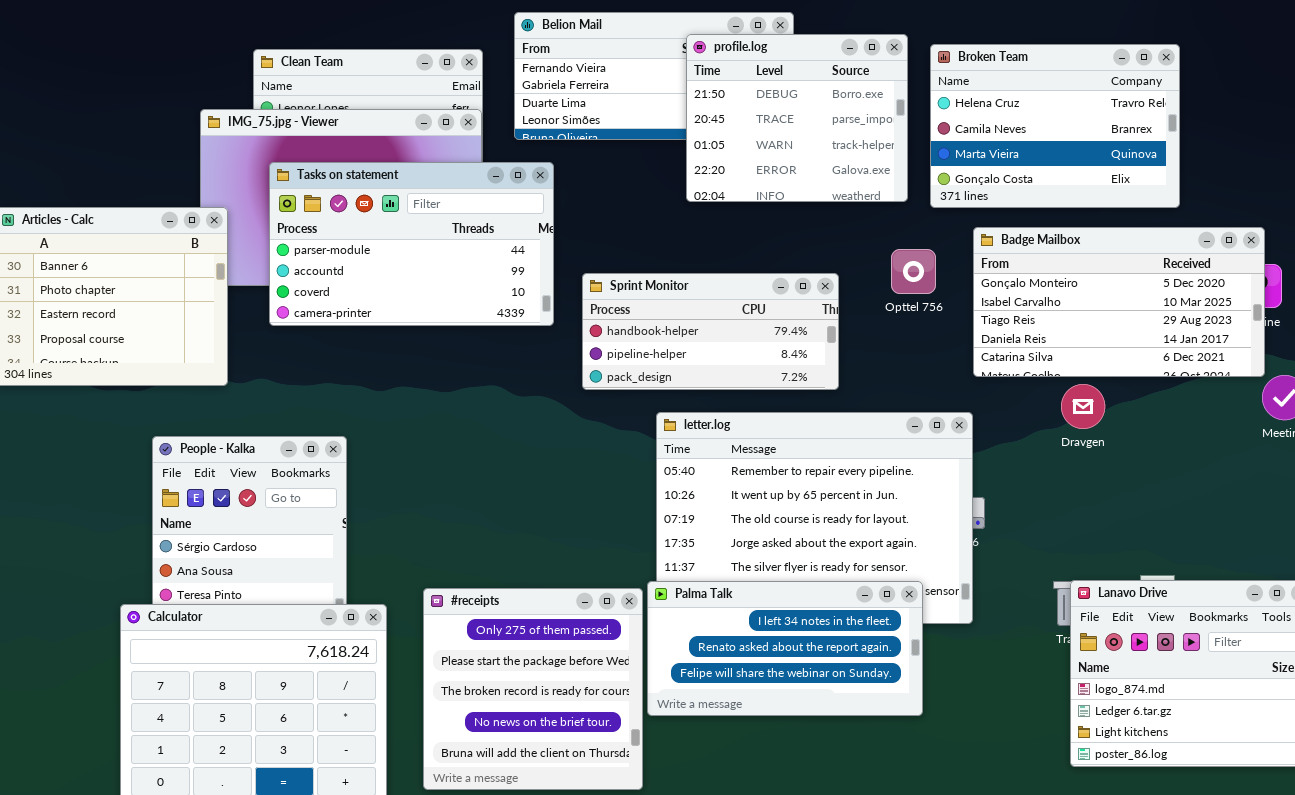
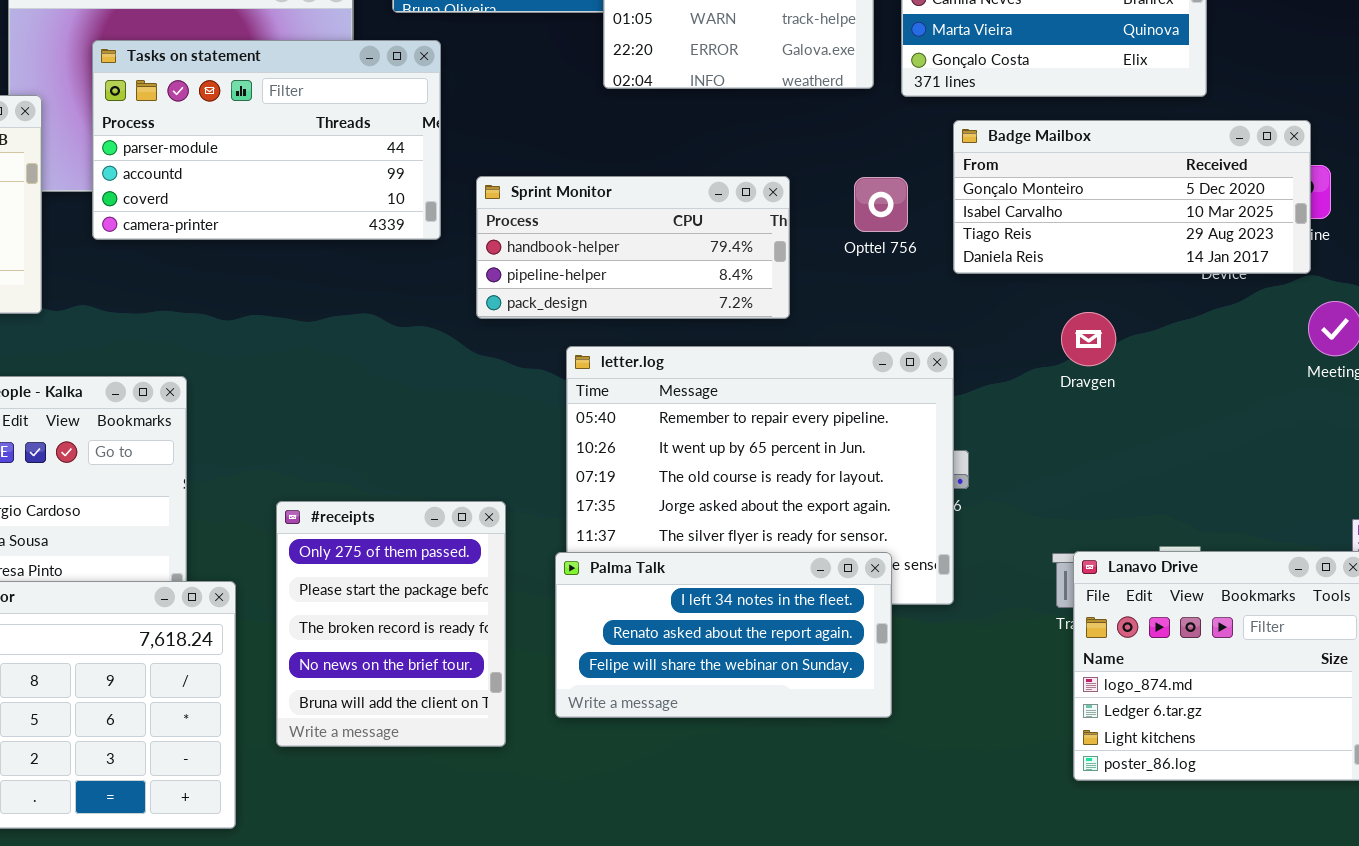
Badge Mailbox: [973,227,1265,377] -> [953,120,1311,274], resized
Opttel 756: [891,249,936,294] -> [854,177,908,232], moved
#receipts: [423,588,643,790] -> [276,501,506,747], moved, resized

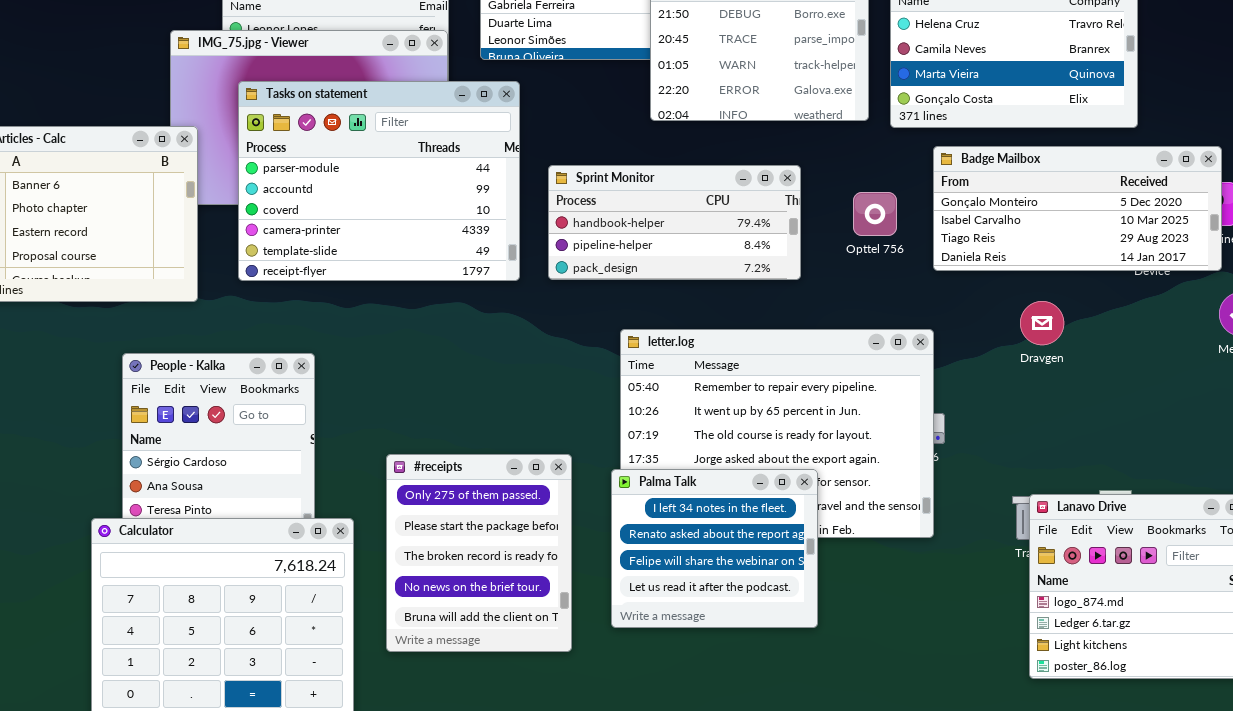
Tasks on statement: [92,40,441,240] -> [238,81,520,281], resized
Sprint Monitor: [476,176,790,319] -> [548,165,801,280], moved
Palma Talk: [555,552,892,718] -> [611,469,818,628], resized

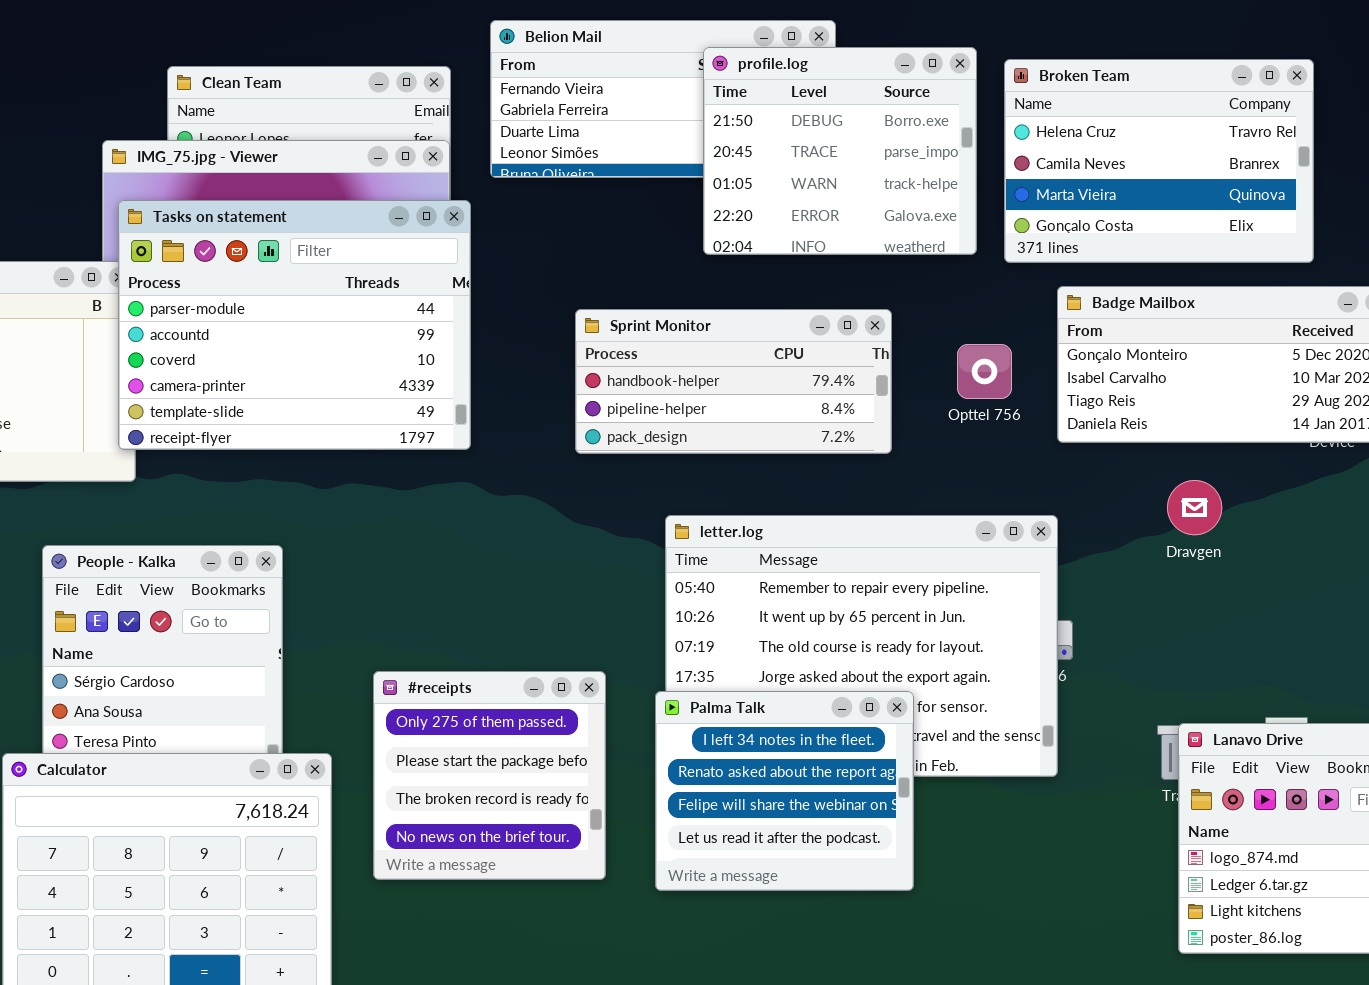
Tasks on statement: [238,81,520,281] -> [118,200,471,450], moved
#receipts: [386,454,572,652] -> [373,671,606,880], resized

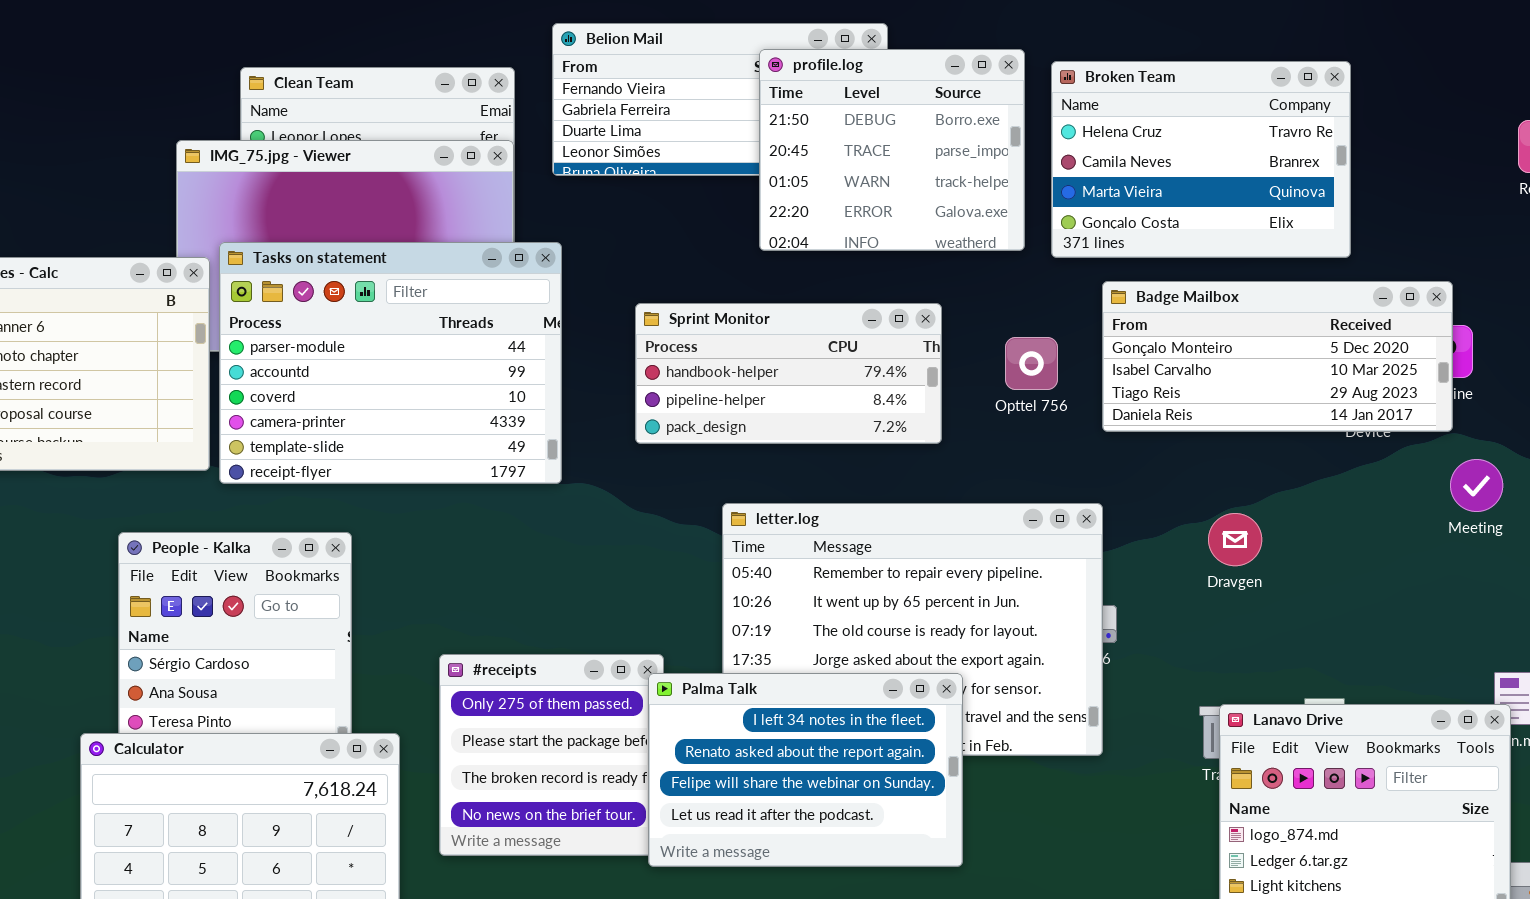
Tasks on statement: [118,200,471,450] -> [219,242,562,484], moved
Dravgen: [1167,480,1222,535] -> [1208,513,1262,566], moved
Palma Talk: [655,691,914,891] -> [648,673,963,867], resized

